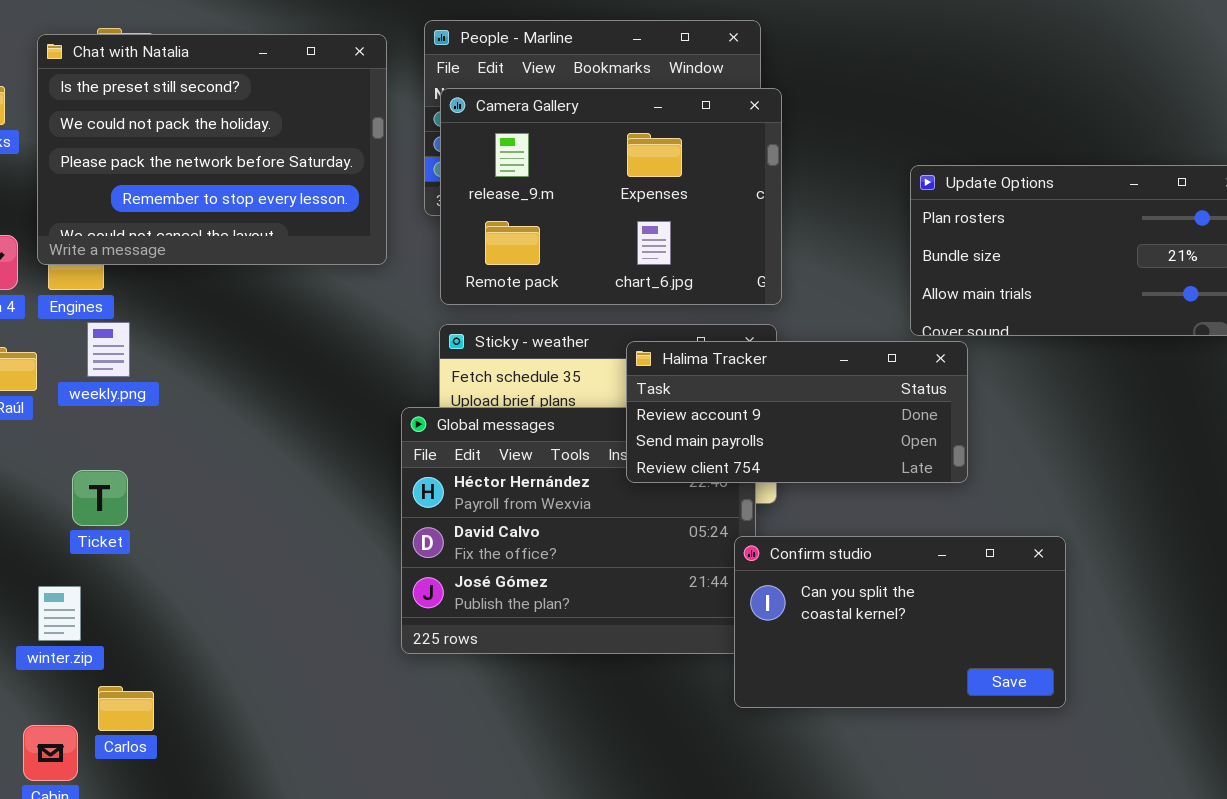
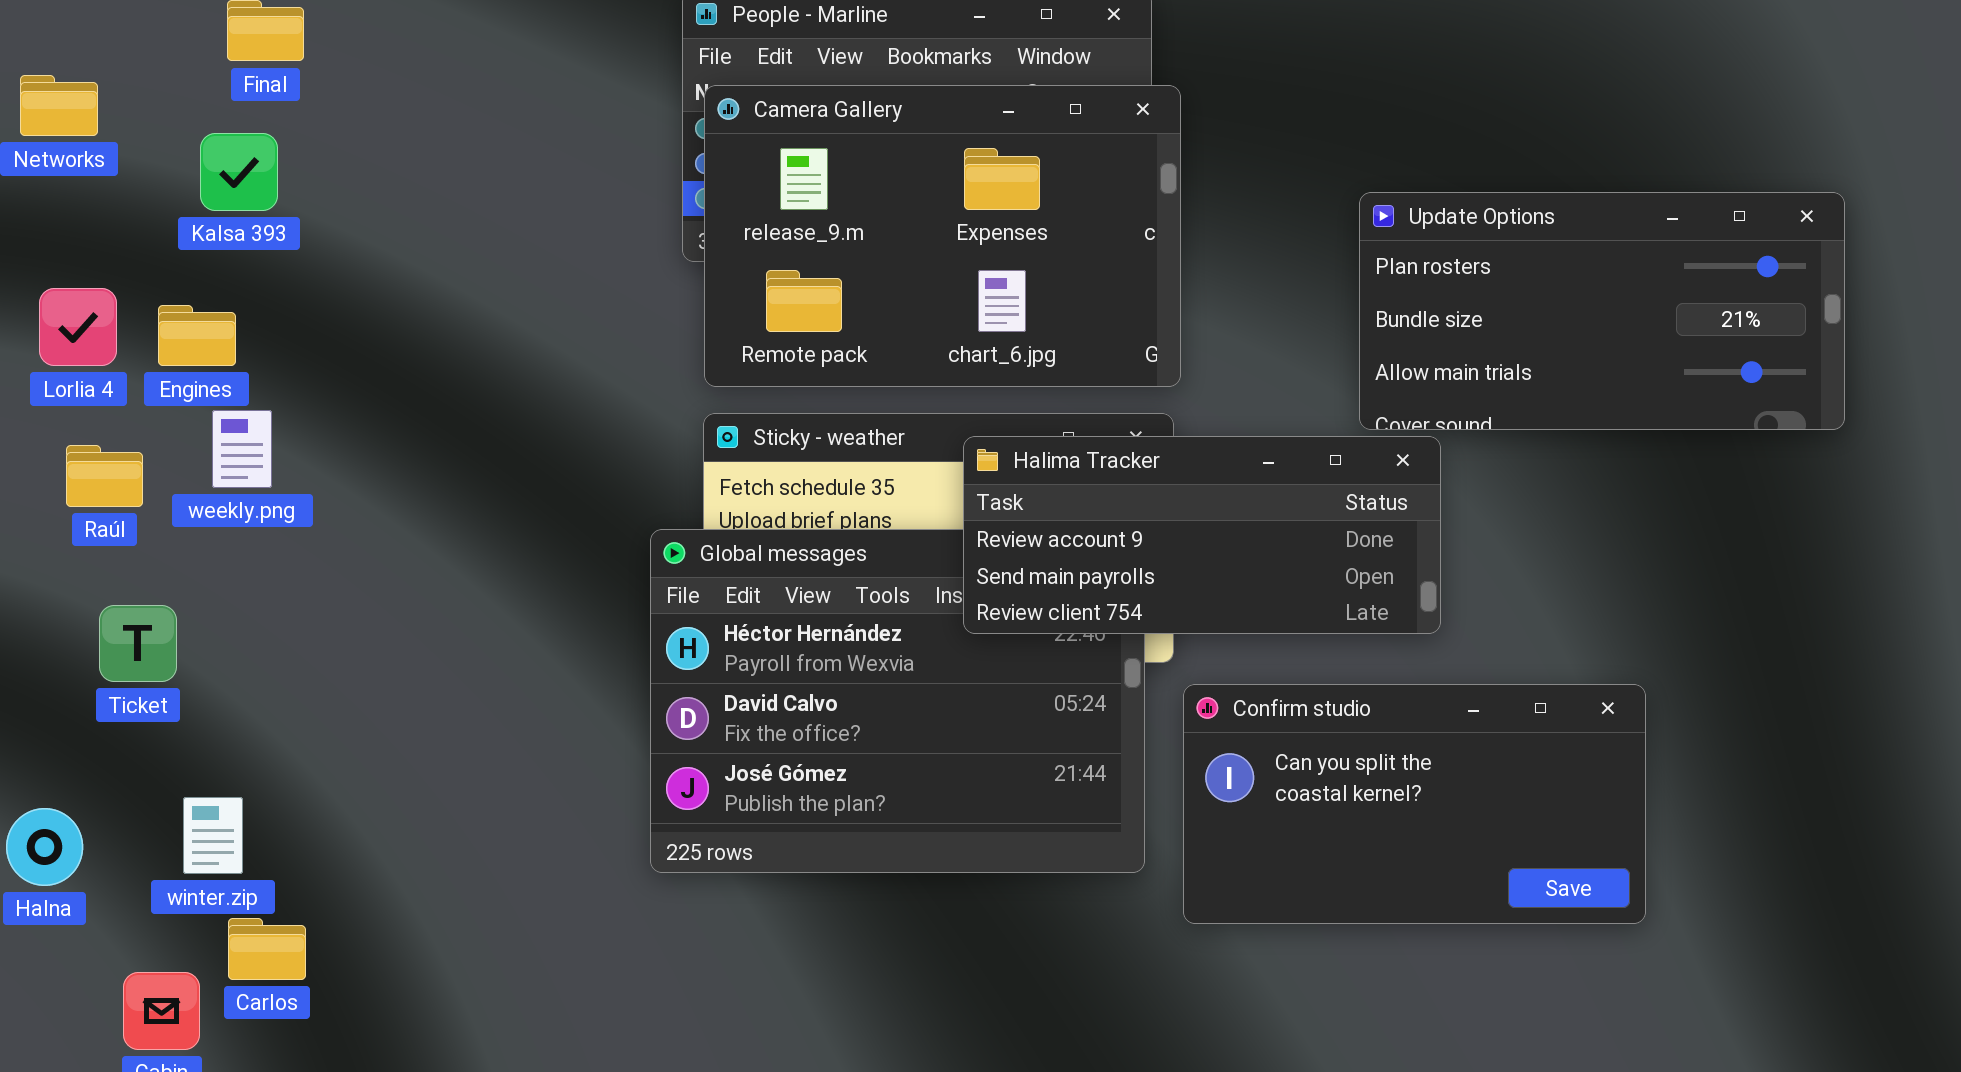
Chat with Natalia: [37,34,387,265] -> none, closed
Ticket: [72,470,128,526] -> [99,605,177,682], moved
Confirm studio: [734,536,1066,708] -> [1183,684,1646,924], moved
winter.zip: [38,586,81,641] -> [183,797,243,874], moved

